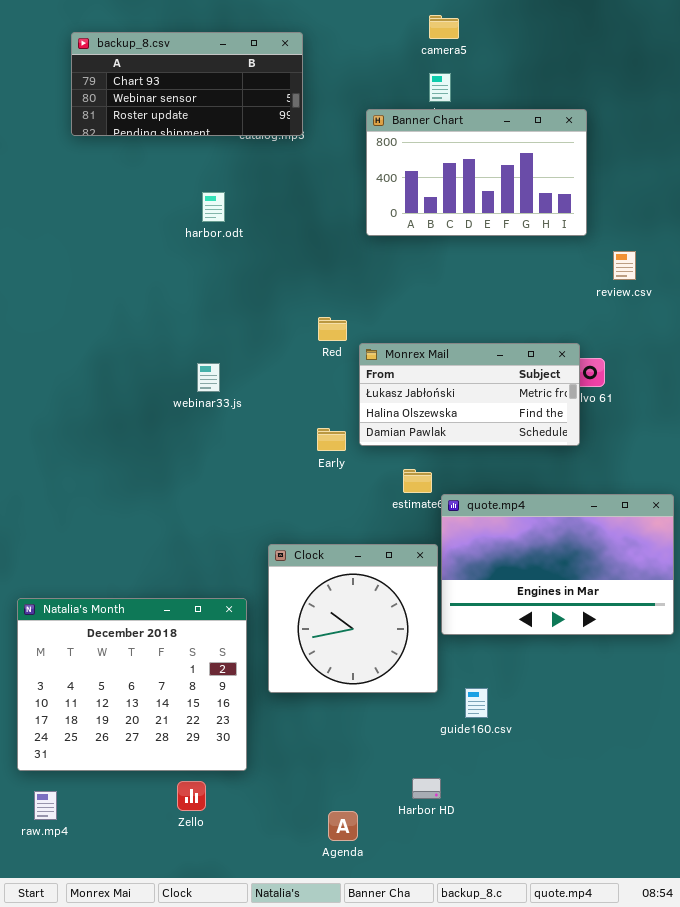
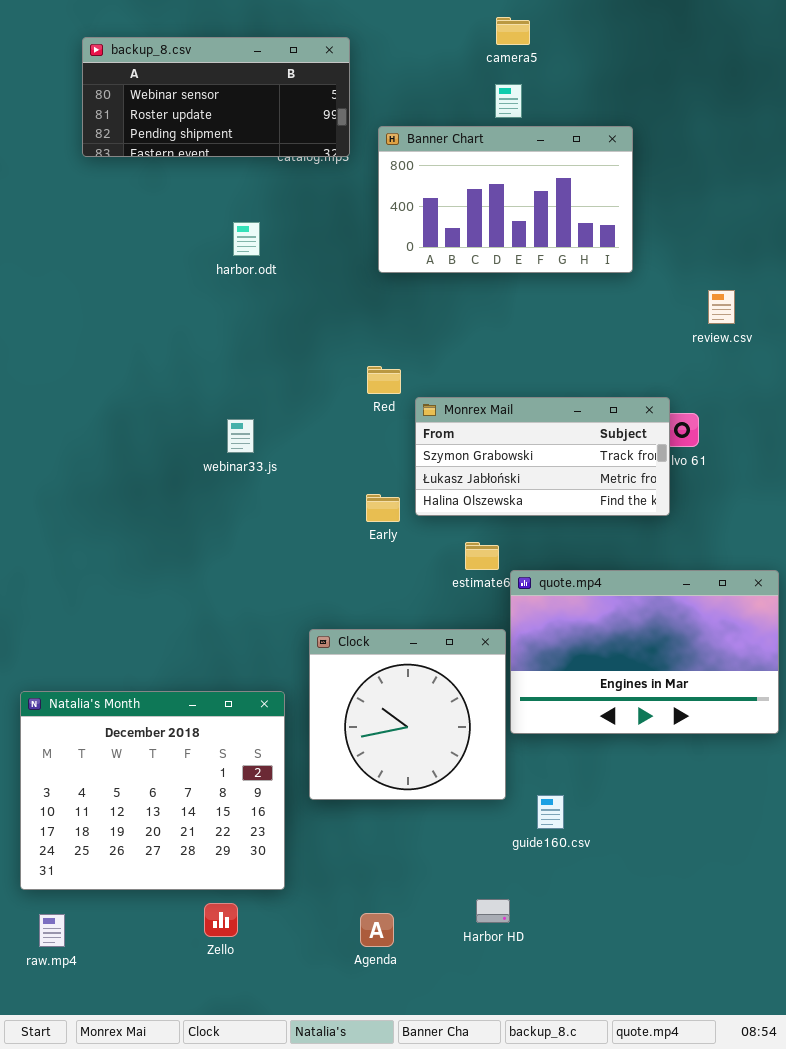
backup_8.csv: [71,32,303,136] -> [82,37,350,157], scrolled down 1 row
Banner Chart: [366,109,587,236] -> [378,126,633,273], moved
Monrex Mail: [359,343,580,446] -> [415,397,670,516], scrolled up 1 row
Agenda: [328,811,358,841] -> [360,913,394,947], moved

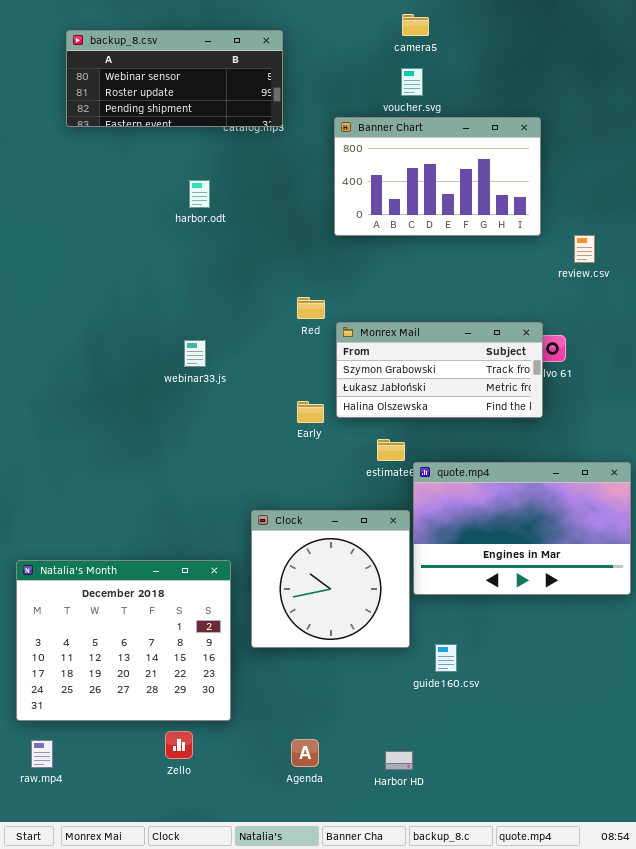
Banner Chart: [378,126,633,273] -> [334,117,541,236], moved
Harbor HD: [476,899,510,923] -> [385,751,413,770], moved

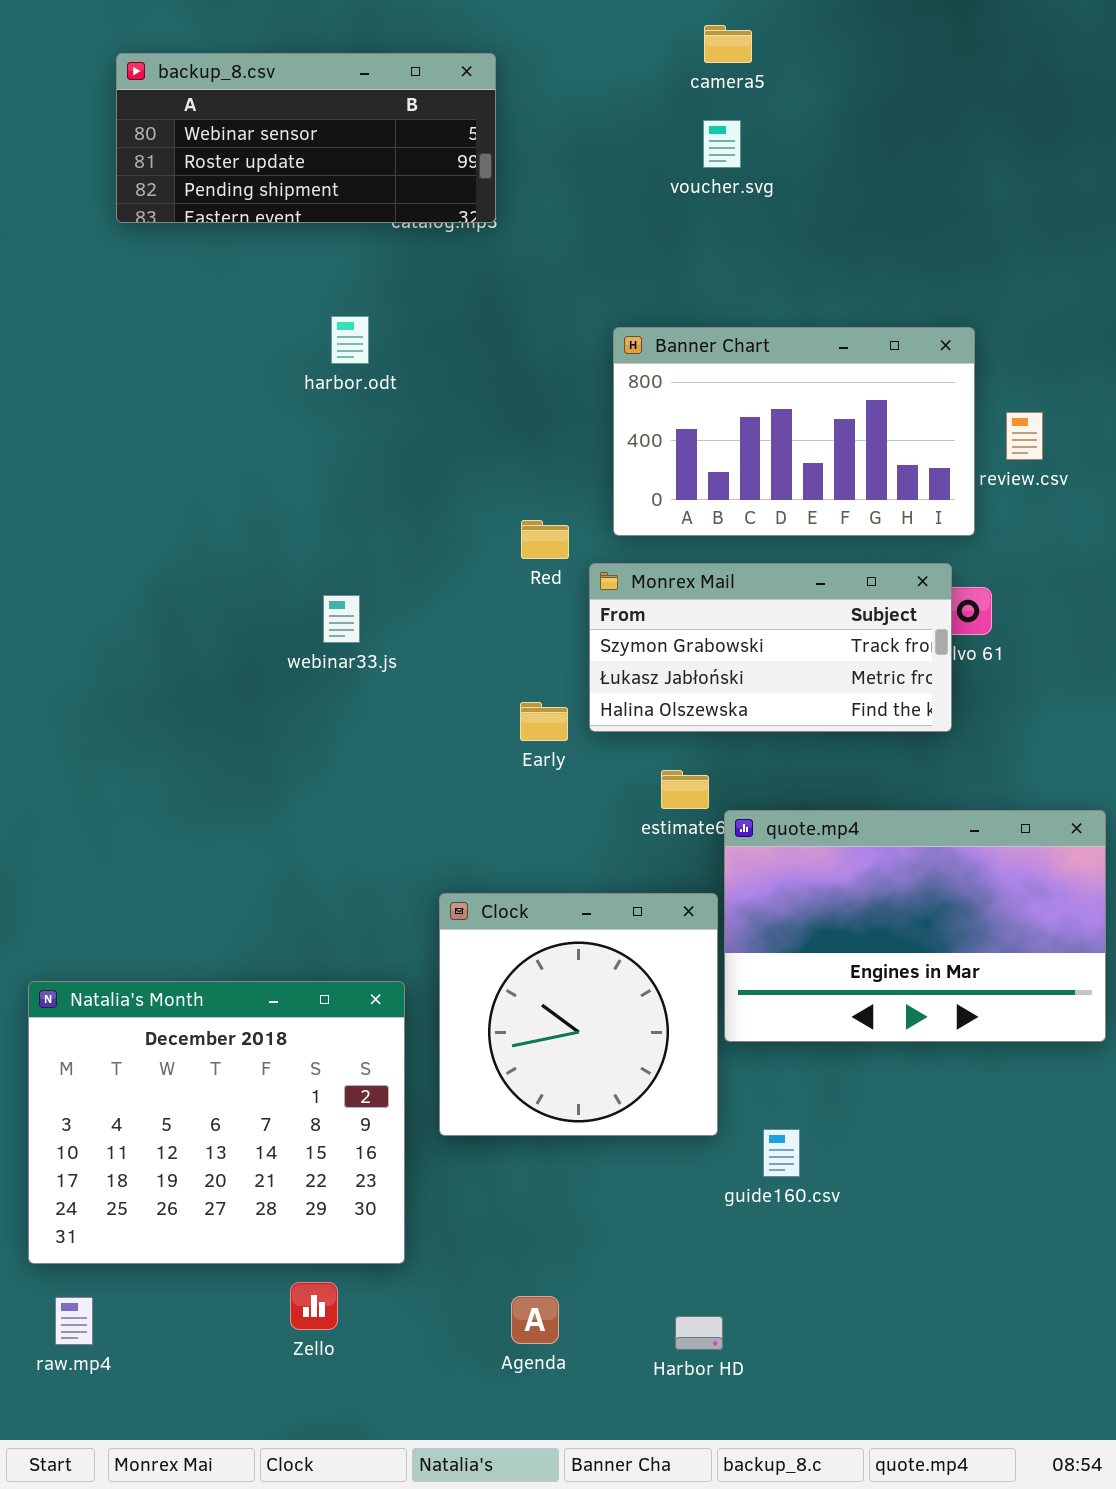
Banner Chart: [334,117,541,236] -> [613,327,975,536], moved

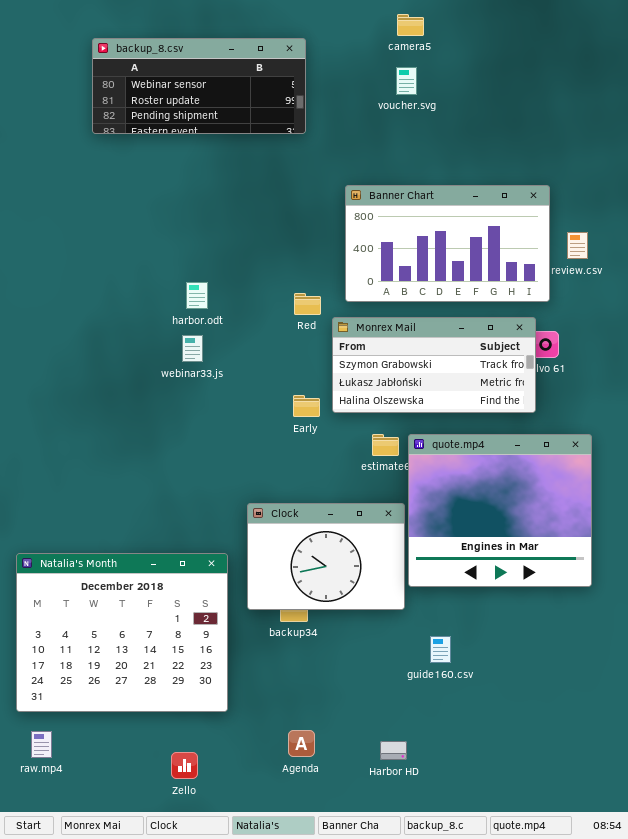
backup_8.csv: [116,53,496,223] -> [92,38,306,134], moved
harbor.odt: [331,316,369,364] -> [186,282,208,309], moved
quote.mp4: [724,810,1106,1042] -> [408,434,592,587], resized
Clock: [439,893,718,1136] -> [247,503,405,610], resized
Zello: [290,1282,338,1330] -> [171,752,198,779], moved

